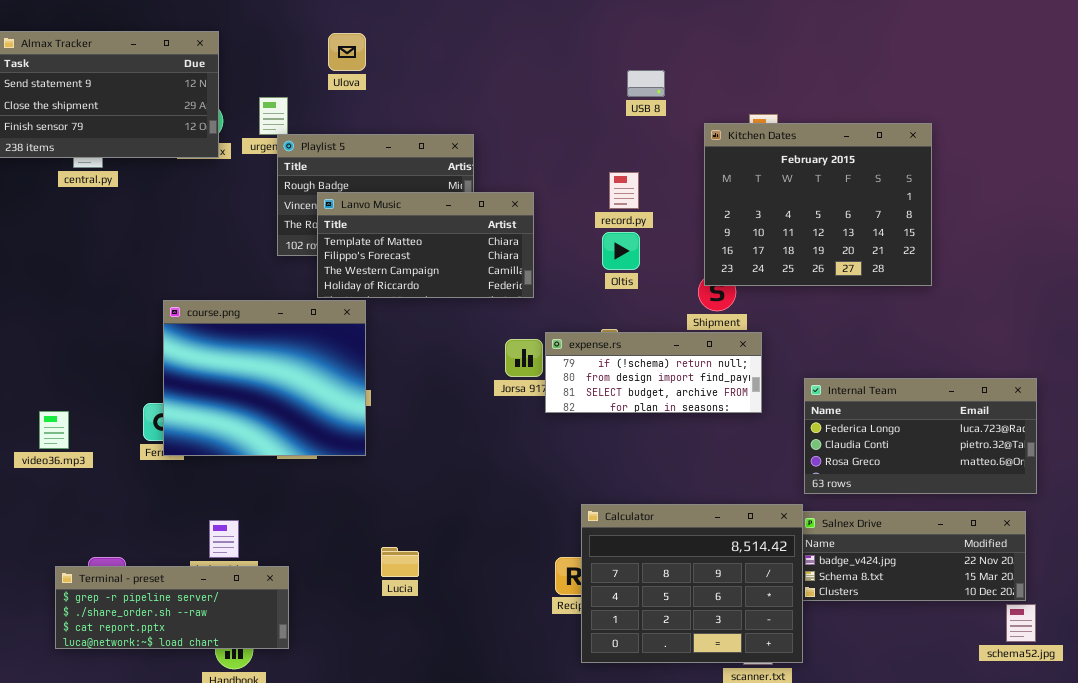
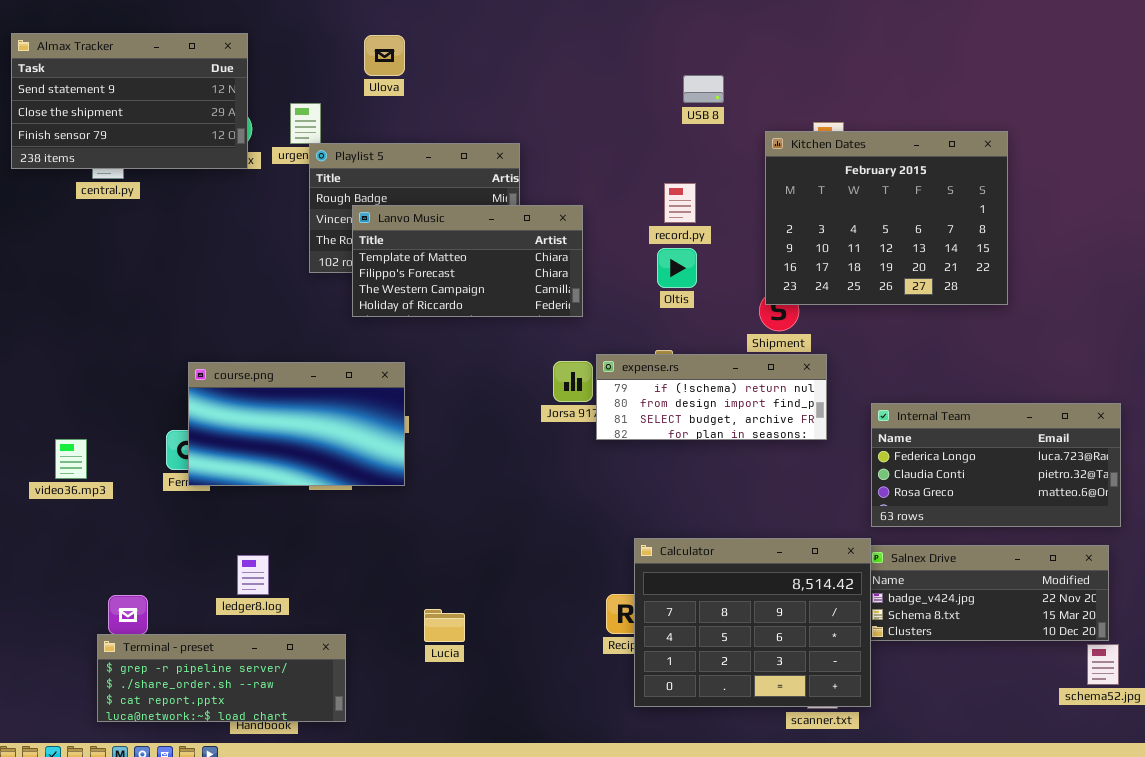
course.png: [163,300,366,456] -> [188,362,405,486], resized
Lucia: [381,547,419,577] -> [424,609,465,642], moved
Terminal - preset: [55,566,289,649] -> [97,634,346,722], moved

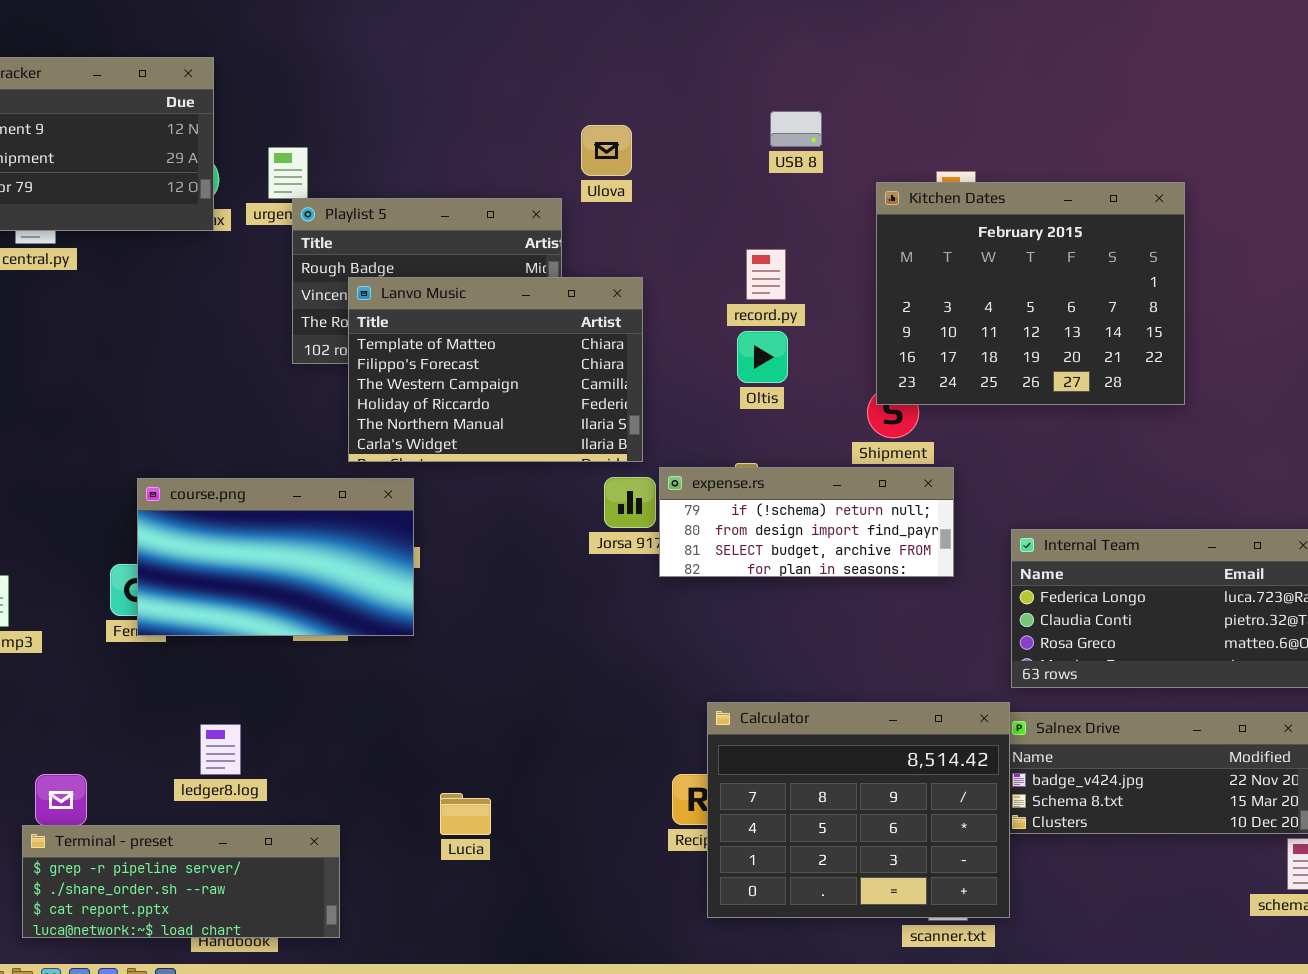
Ulova: [364,35,405,76] -> [581,125,632,176], moved
Lanvo Music: [352,205,583,317] -> [348,277,643,462], resized

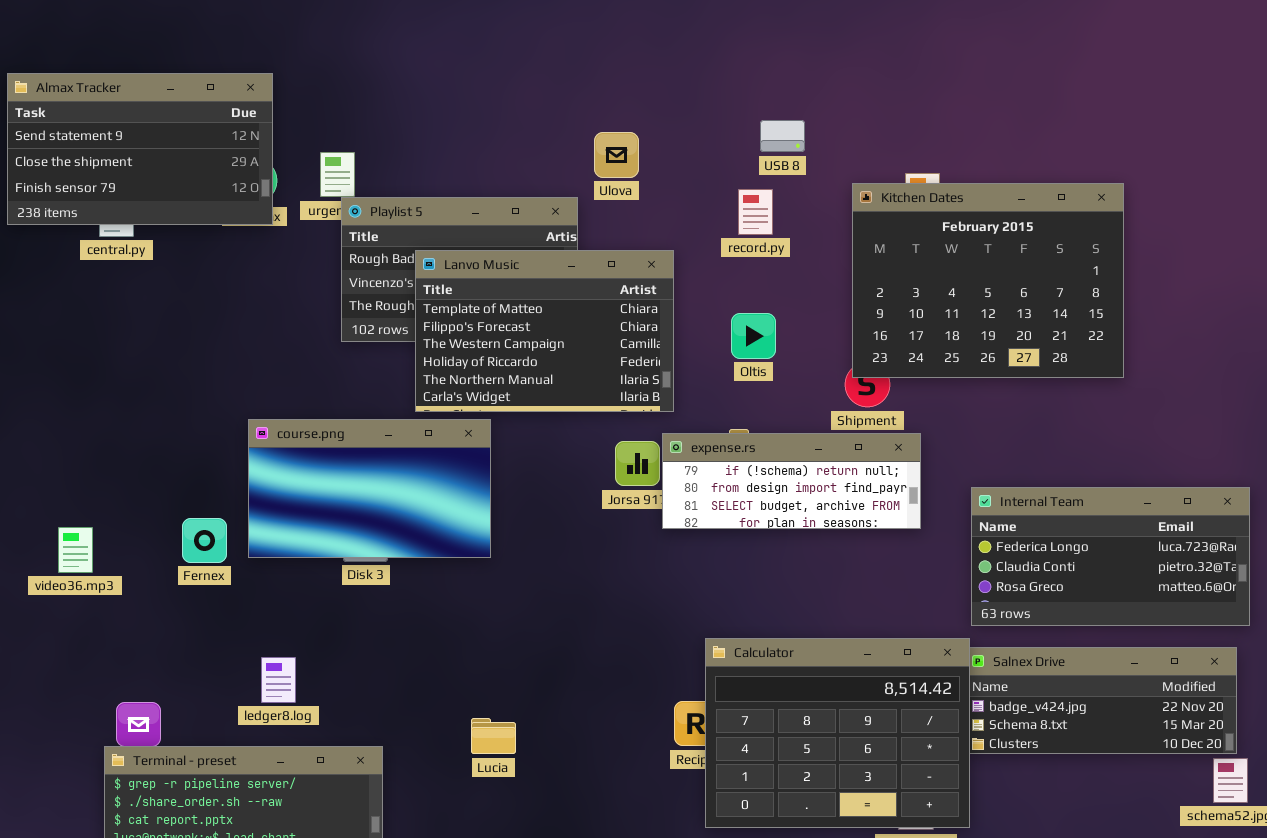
record.py: [746,249,786,300] -> [738,189,773,235], moved
Lanvo Music: [348,277,643,462] -> [415,250,674,412], moved
course.png: [137,478,414,636] -> [248,419,491,558], moved

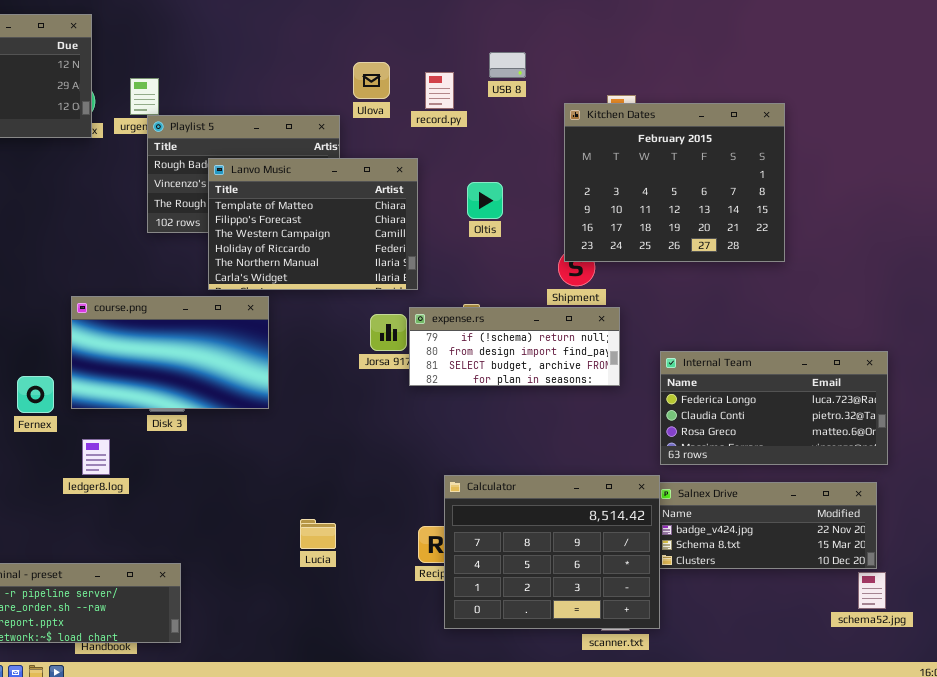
record.py: [738,189,773,235] -> [425,72,454,109], moved
Oltis: [731,313,776,359] -> [467,182,503,219], moved
ledger8.log: [261,657,296,703] -> [82,439,110,475], moved
Lucia: [471,718,516,754] -> [300,519,336,549], moved

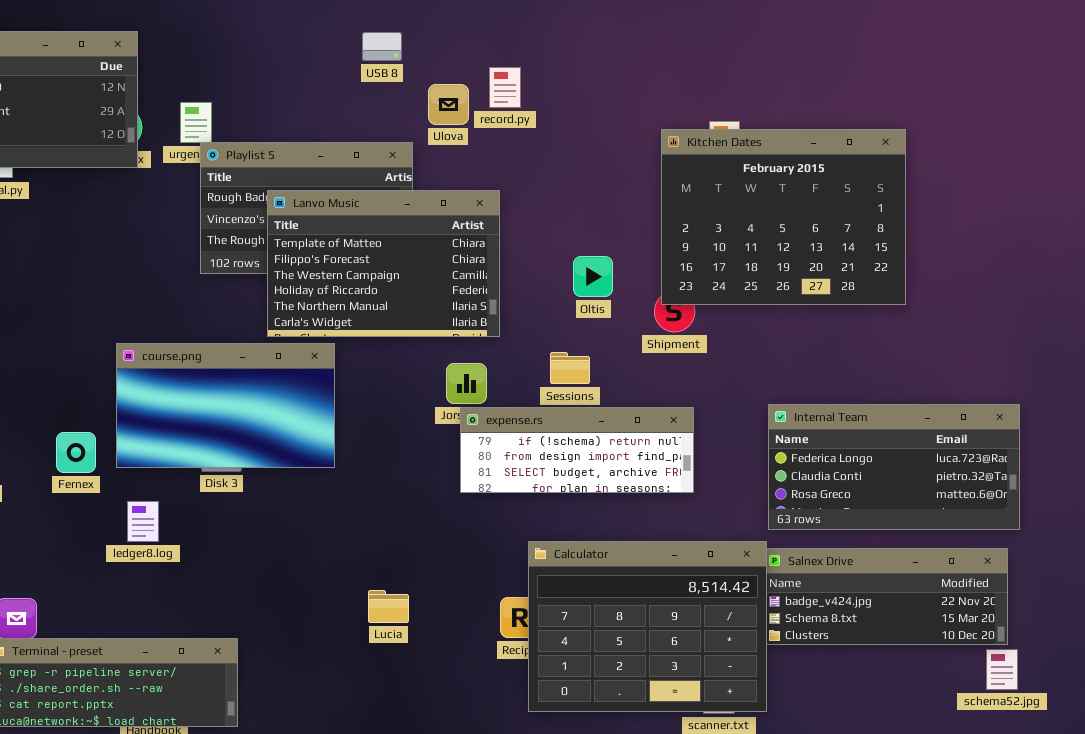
USB 8: [489,52,526,78] -> [362,32,402,61], moved
record.py: [425,72,454,109] -> [489,67,521,108], moved
Oltis: [467,182,503,219] -> [573,256,613,297], moved
expense.rs: [409,307,620,386] -> [460,407,694,493], moved

